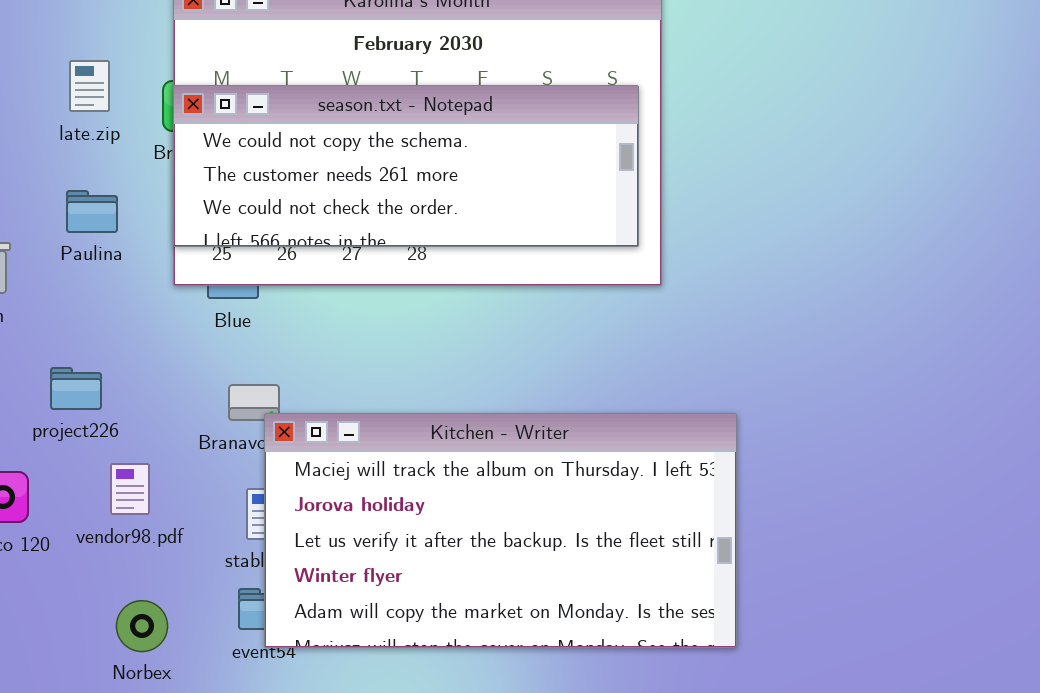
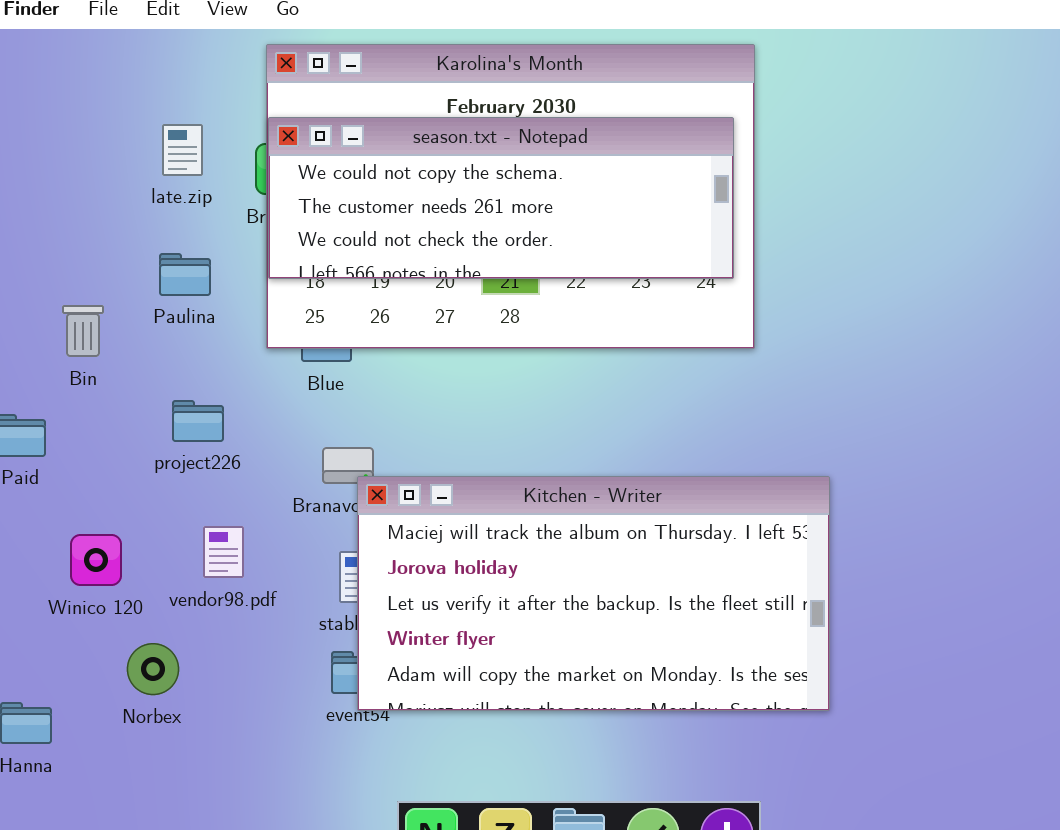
season.txt - Notepad: [173,85,639,247] -> [268,117,734,279], moved
project226: [50,367,102,410] -> [172,400,224,442], moved
Norbex: [116,600,168,652] -> [127,643,179,695], moved

